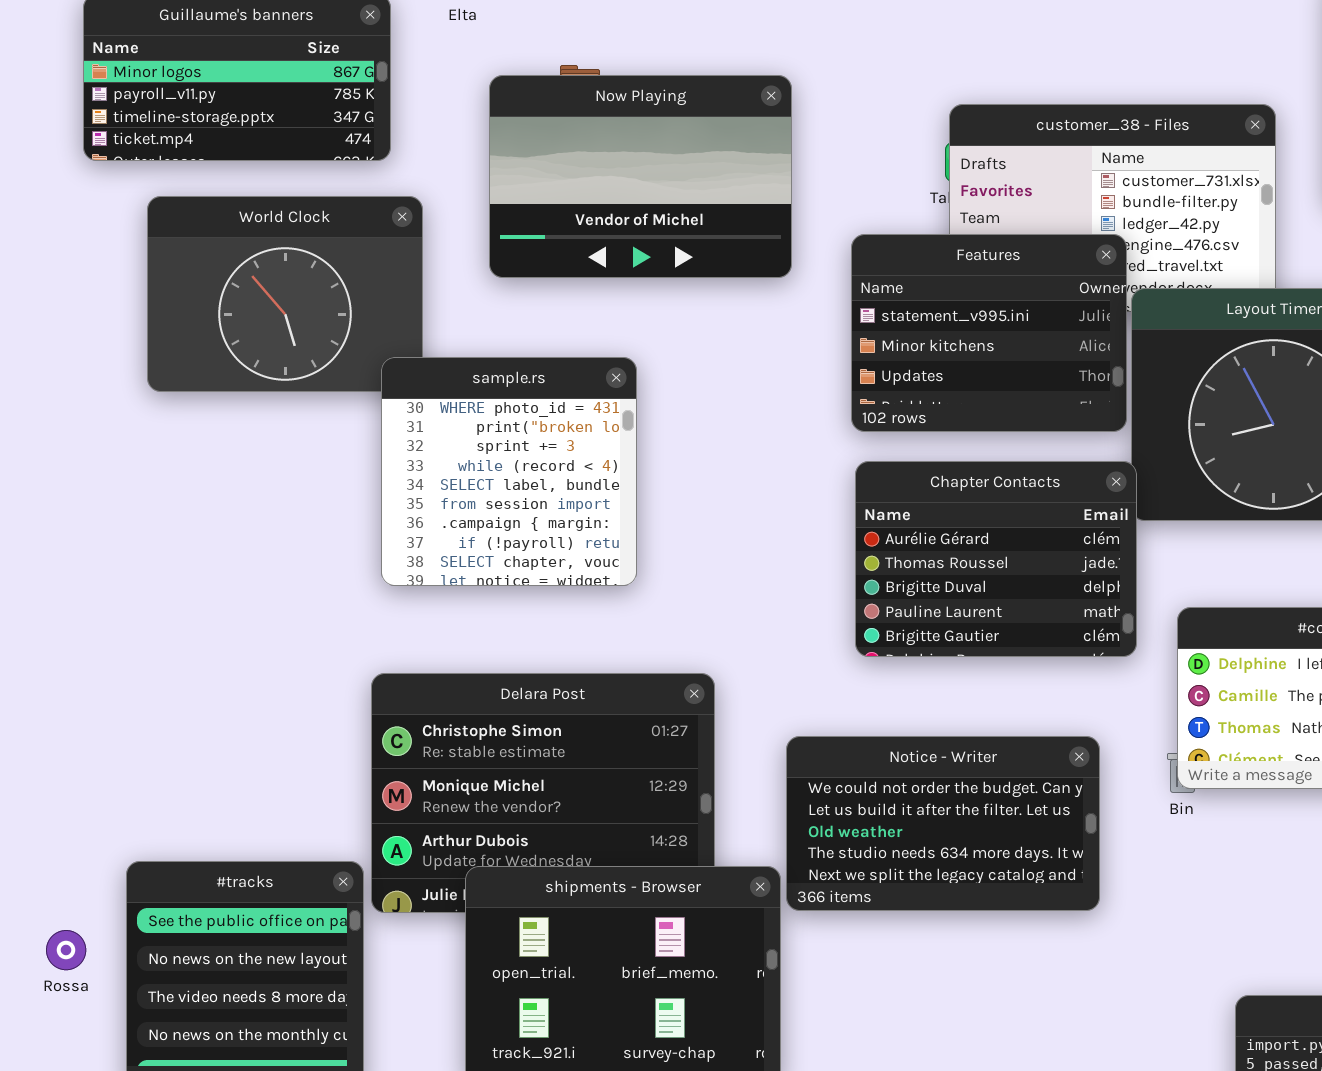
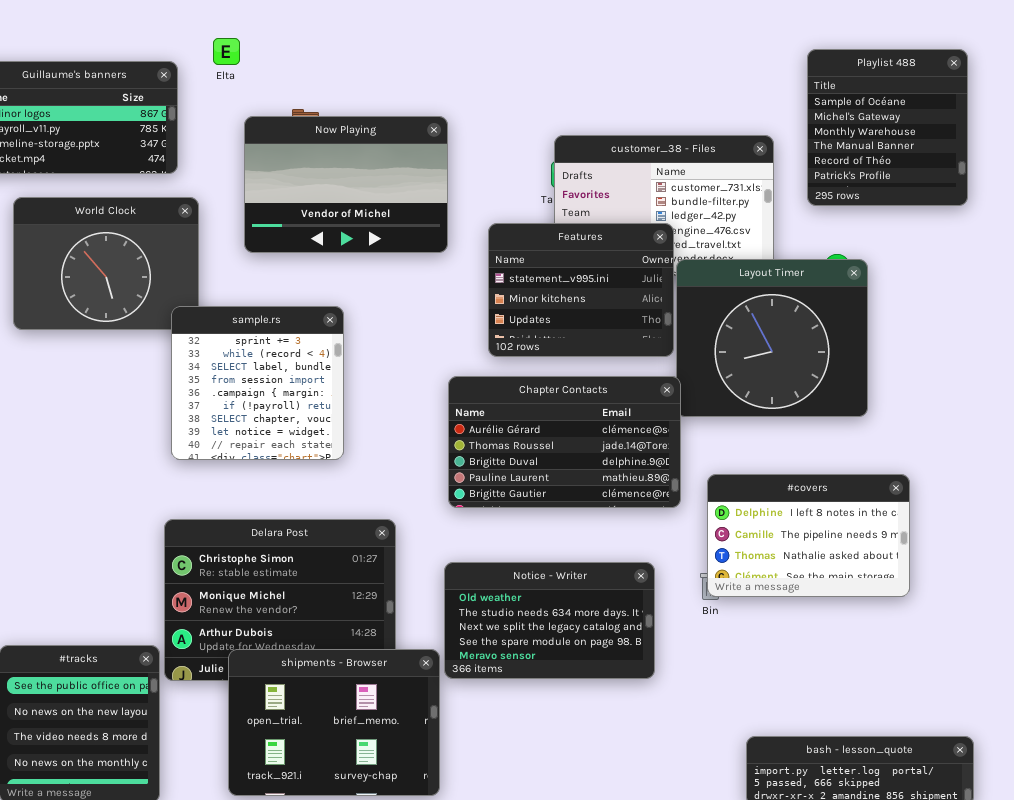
sample.rs: [381,357,637,586] -> [171,306,344,460], scrolled down 2 rows
Chapter Contacts: [855,461,1137,657] -> [448,376,681,508], resized
Notice - Writer: [786,736,1100,911] -> [444,562,655,679], scrolled down 2 rows

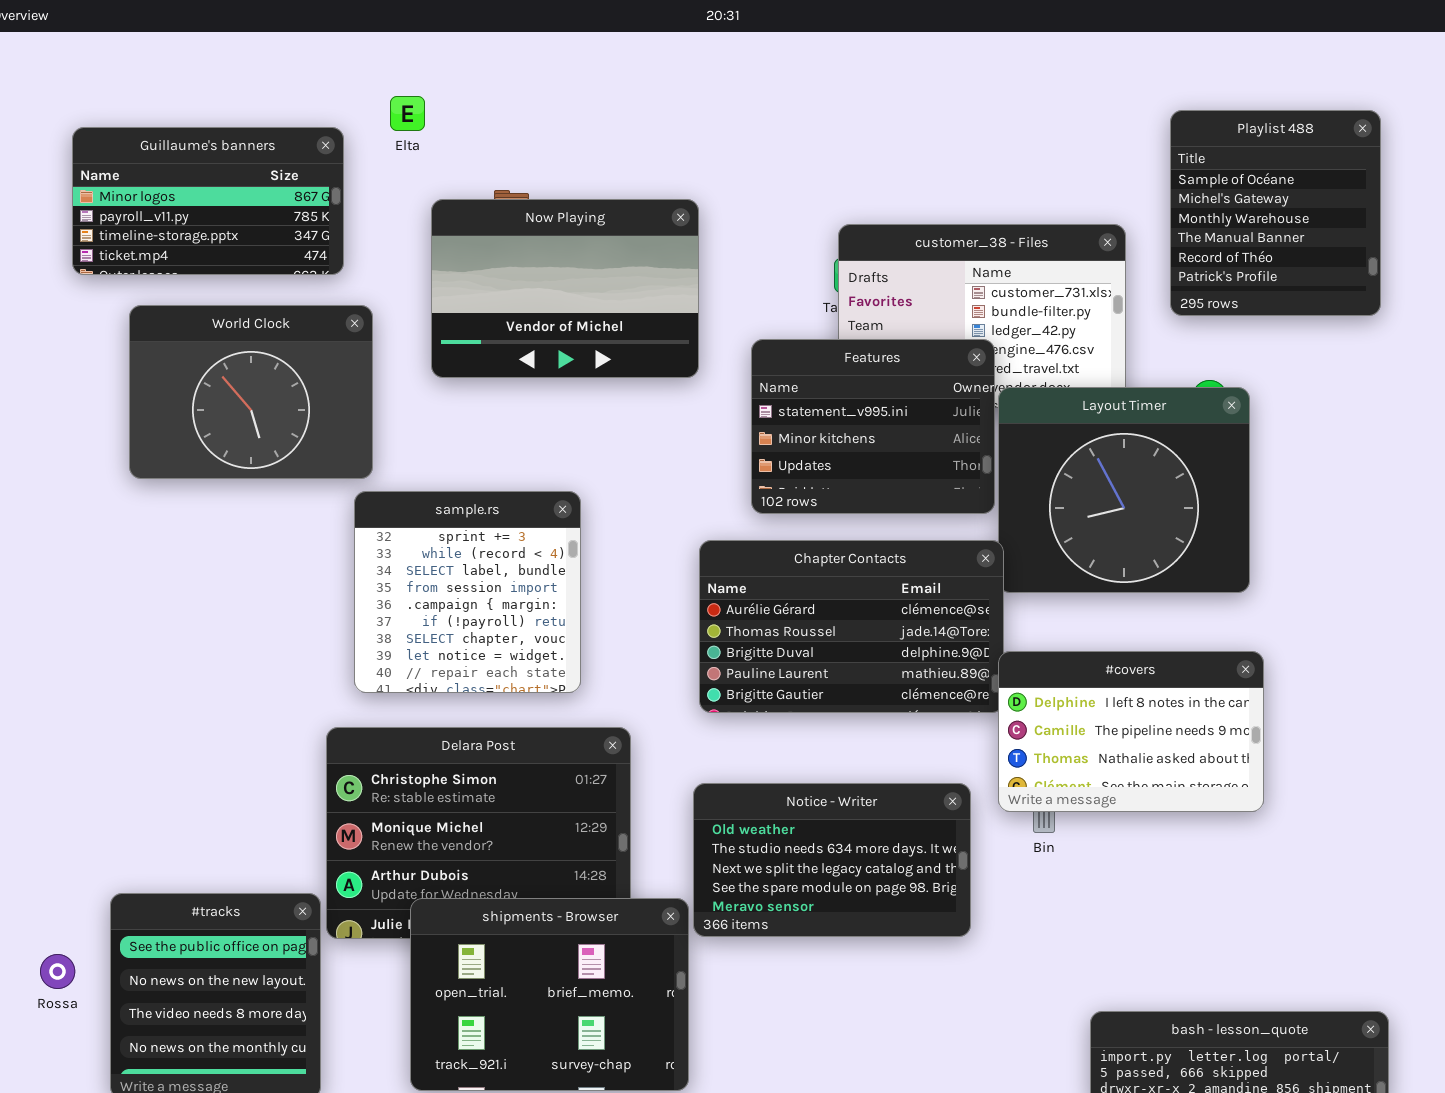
sample.rs: [171,306,344,460] -> [354,491,581,693], moved
#covers: [707,474,910,597] -> [998,651,1264,812], moved

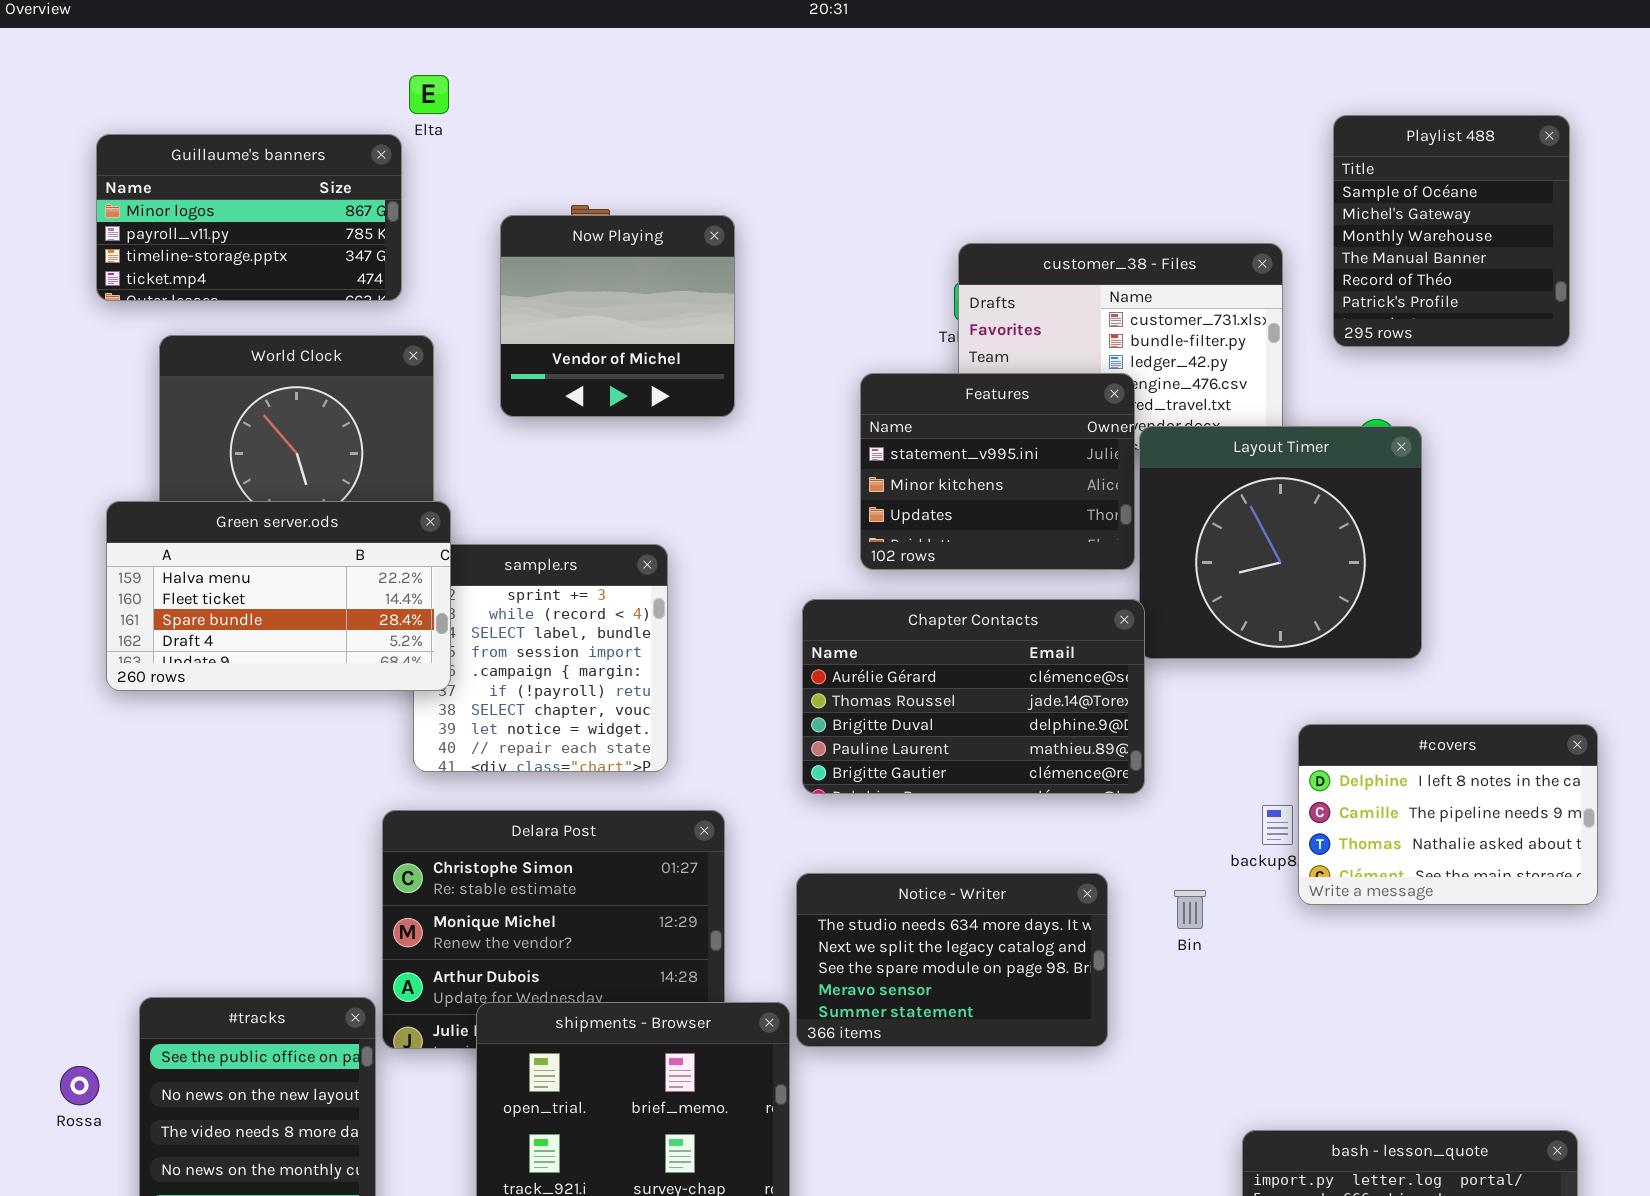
Elta: [390,96,425,131] -> [409,75,449,114], moved
Now Playing: [431,199,699,378] -> [500,215,735,417], resized
Green server.ods: none -> [106,501,451,691], opened
#covers: [998,651,1264,812] -> [1298,724,1598,905], moved
Notice - Writer: [693,783,971,937] -> [796,873,1108,1047], scrolled down 1 row

